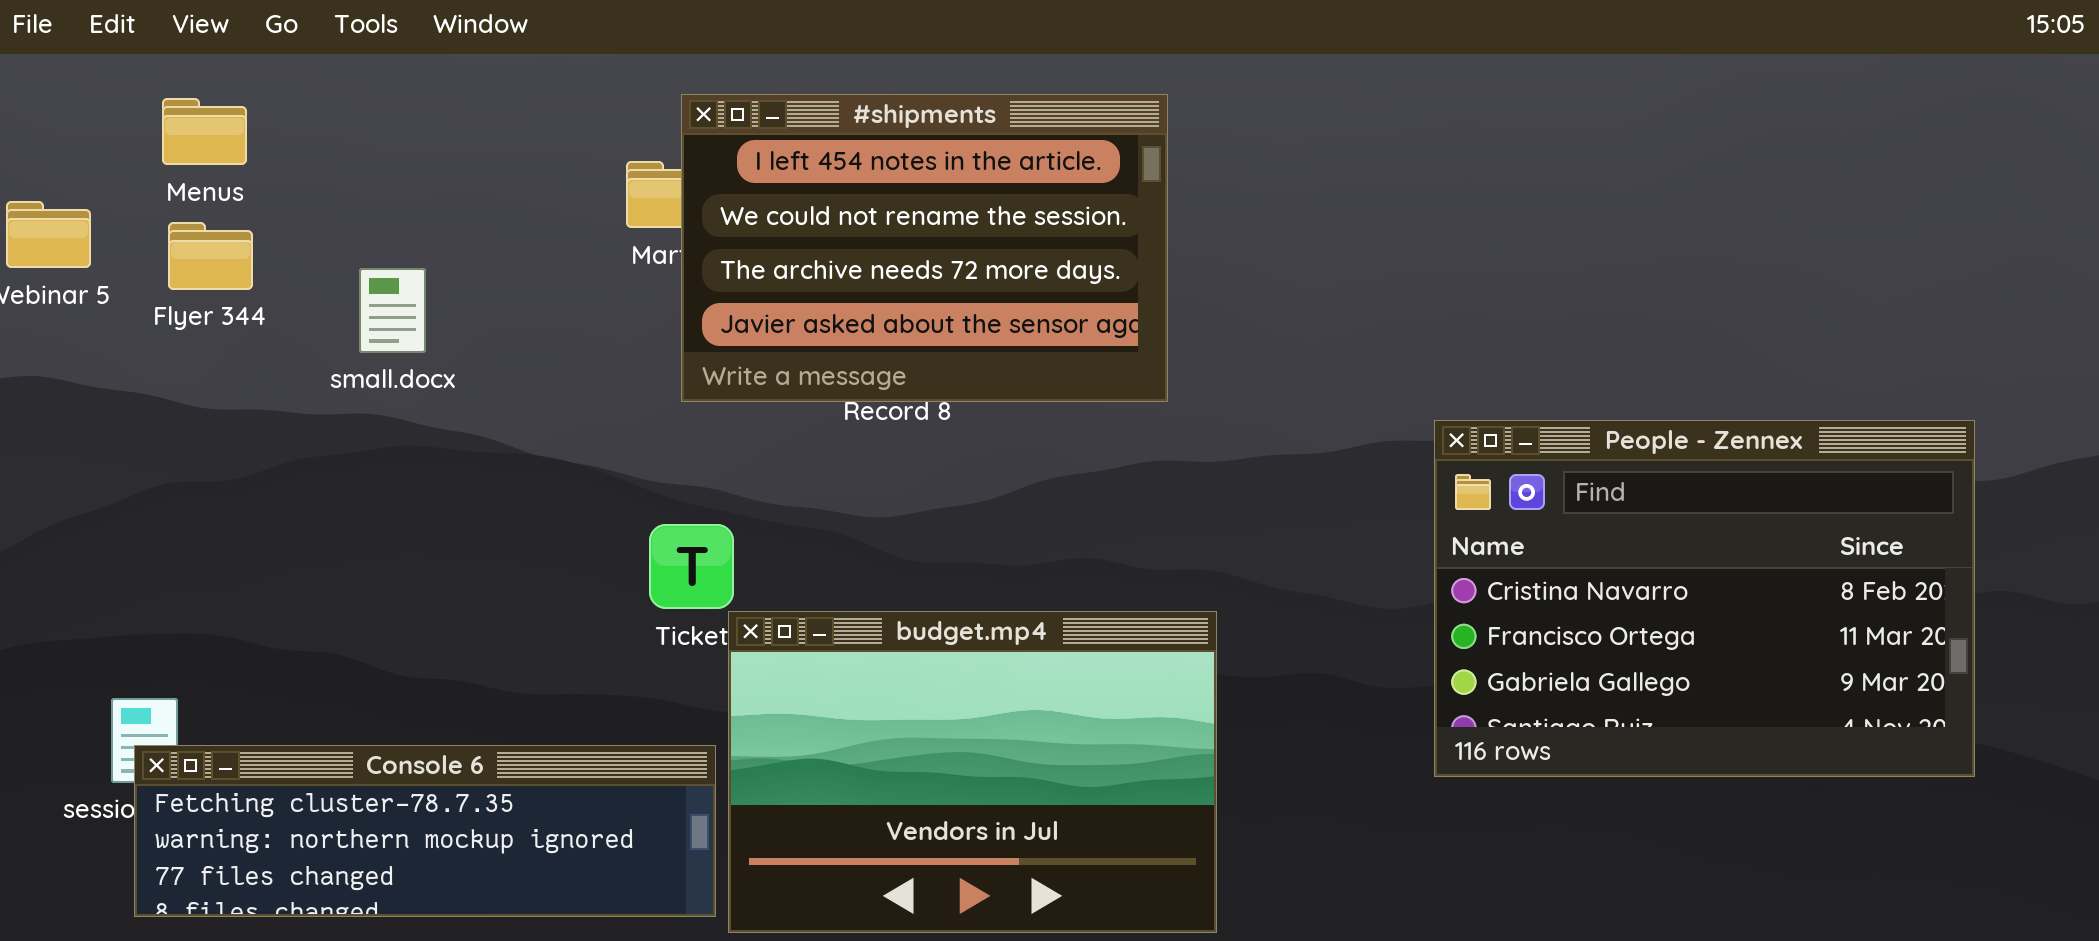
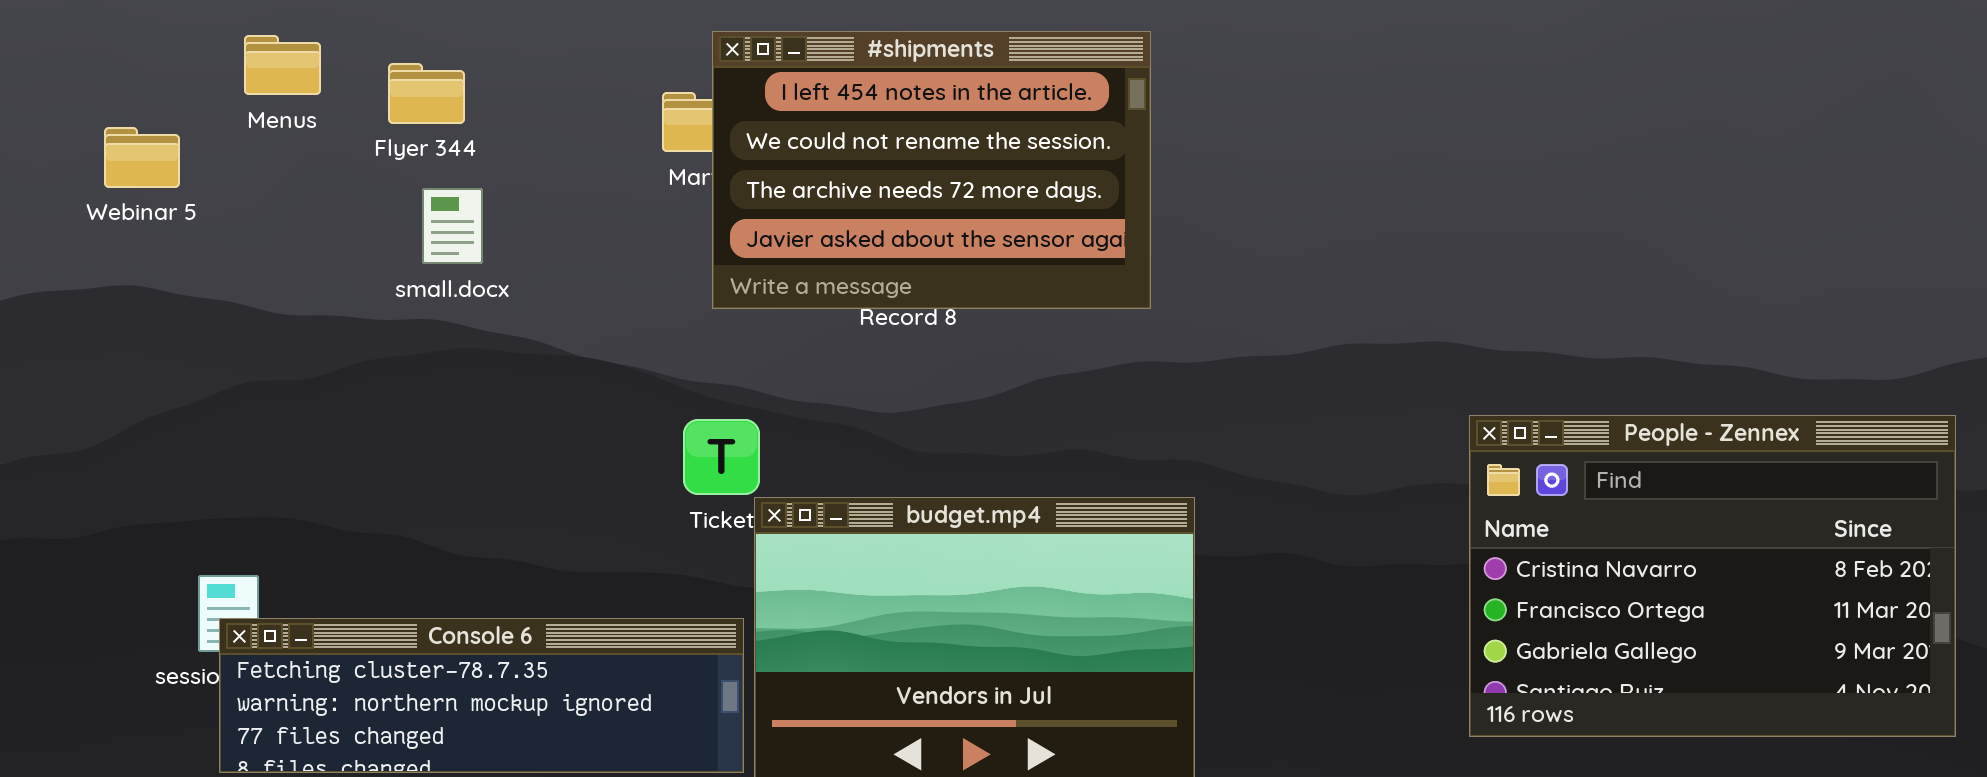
Flyer 344: [168,222,253,290] -> [388,63,465,124], moved
People - Zennex: [1434,420,1975,777] -> [1469,415,1956,737], moved

